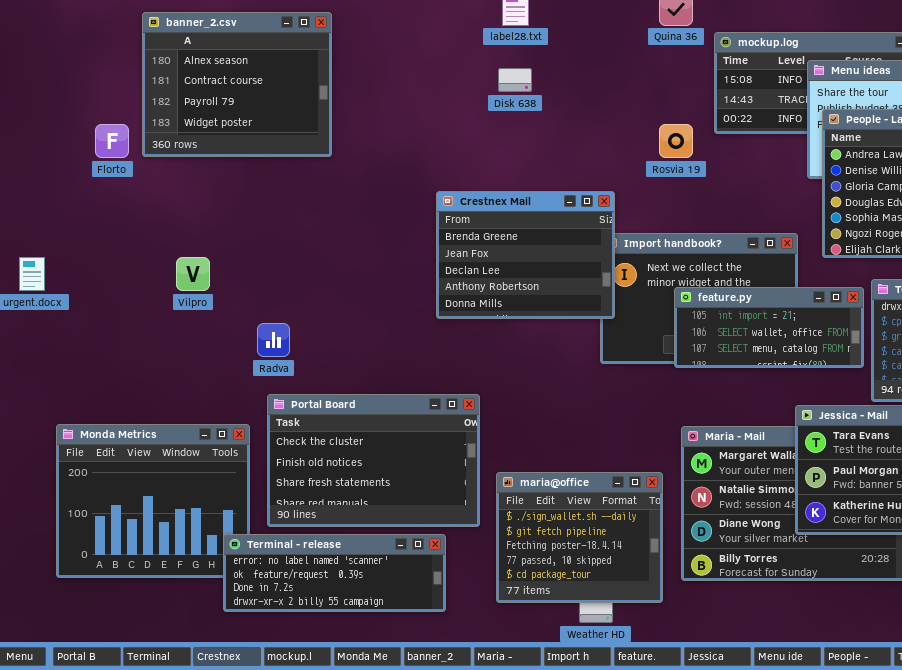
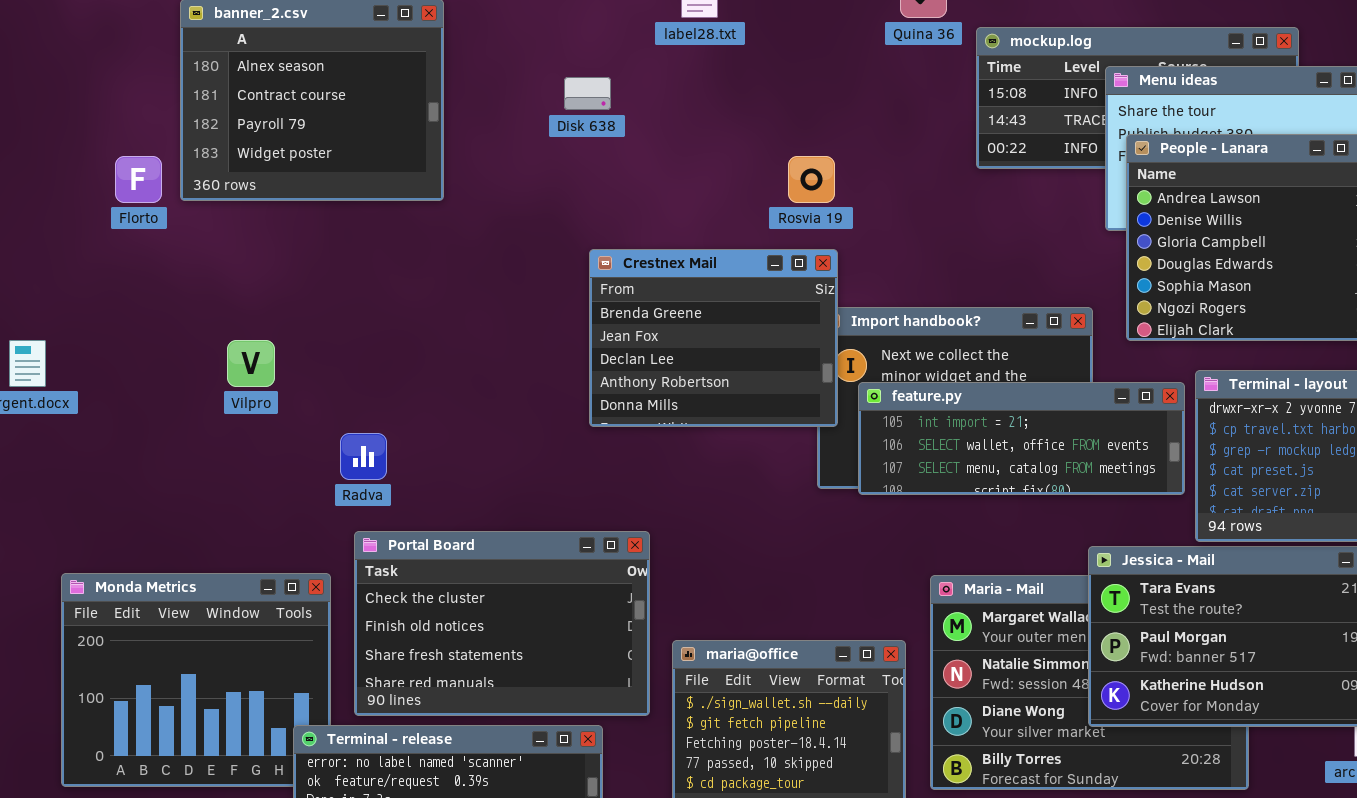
Disk 638: [498,68,532,92] -> [564,77,611,110], moved
Rosvia 19: [659,124,693,158] -> [788,156,835,203], moved
feature.py: [674,287,864,368] -> [858,382,1185,495], resized

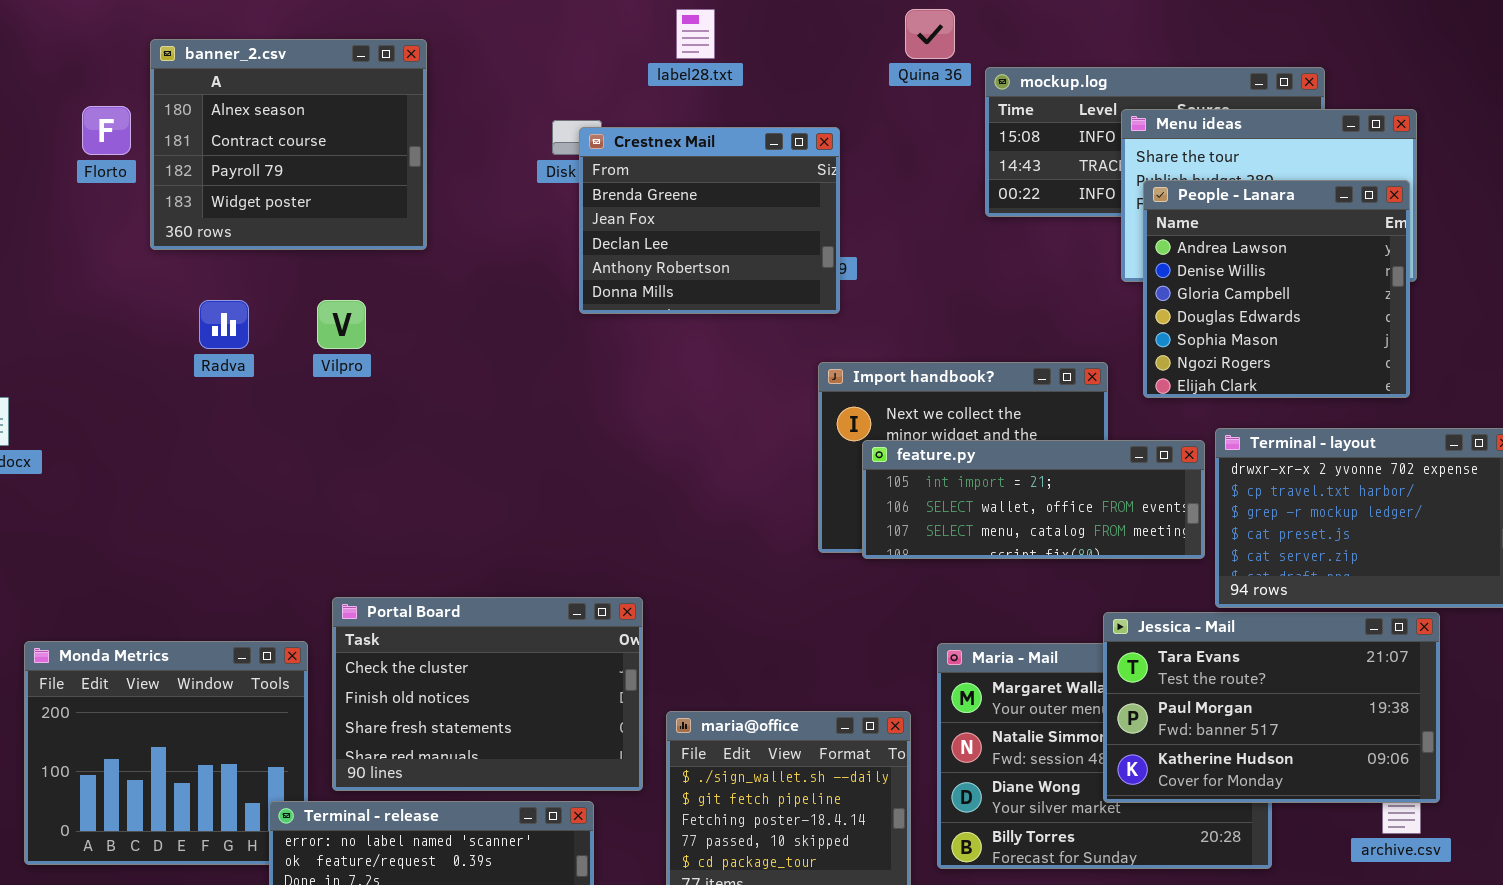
Florto: [115,156,162,203] -> [82,106,131,155], moved
Crestnex Mail: [589,249,838,427] -> [579,127,840,314], moved
Vilpro: [227,340,275,387] -> [317,300,366,349], moved
Radva: [340,433,387,480] -> [199,300,249,349], moved

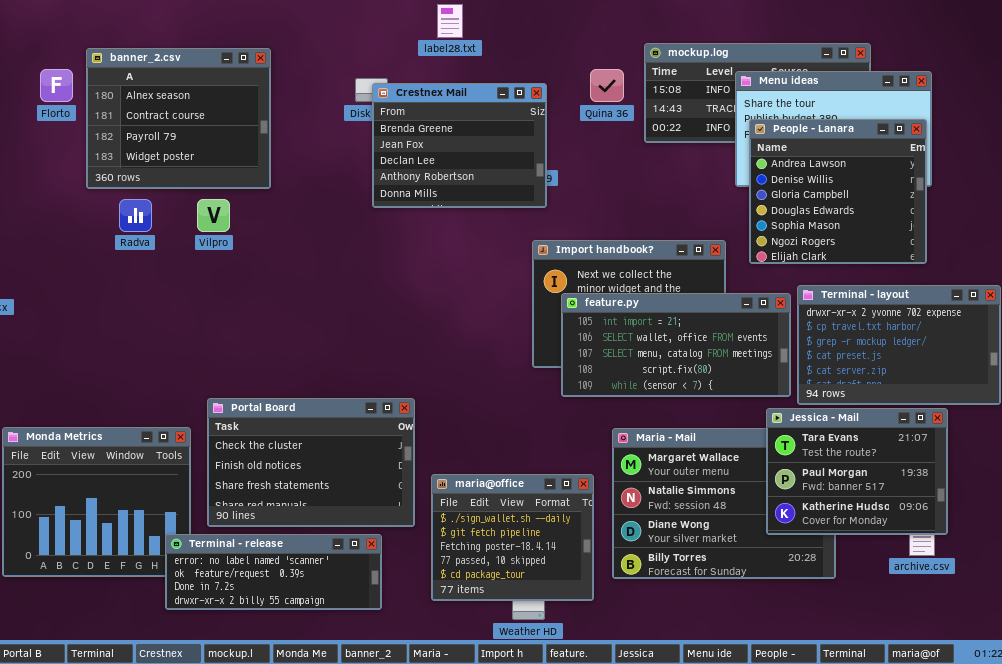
Quina 36: [905,9,955,59] -> [590,69,624,102], moved
banner_2.csv: [150,39,427,250] -> [86,48,271,189], moved
feature.py: [862,440,1205,559] -> [561,293,791,397], resized
Jessica - Mail: [1103,612,1440,803] -> [766,408,948,535], resized

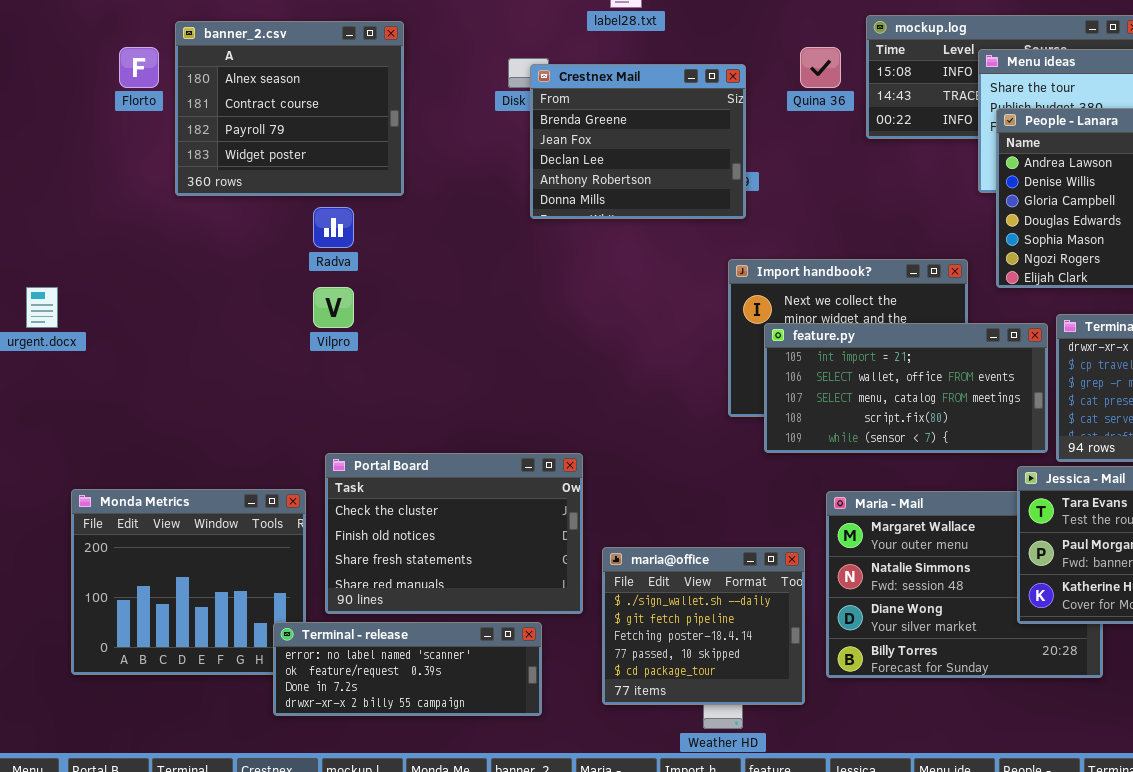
Radva: [119,199,152,232] -> [313,207,354,248], moved
Vilpro: [197,199,230,232] -> [313,287,354,328], moved

